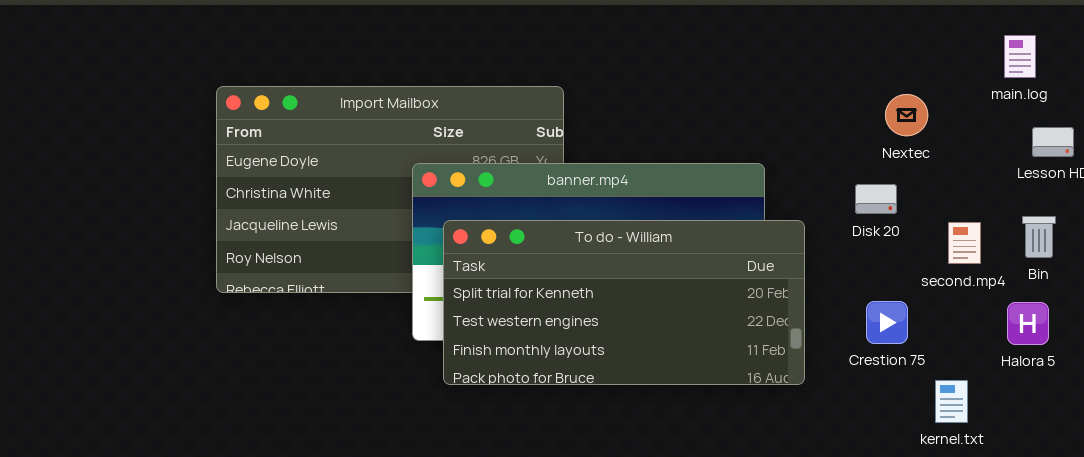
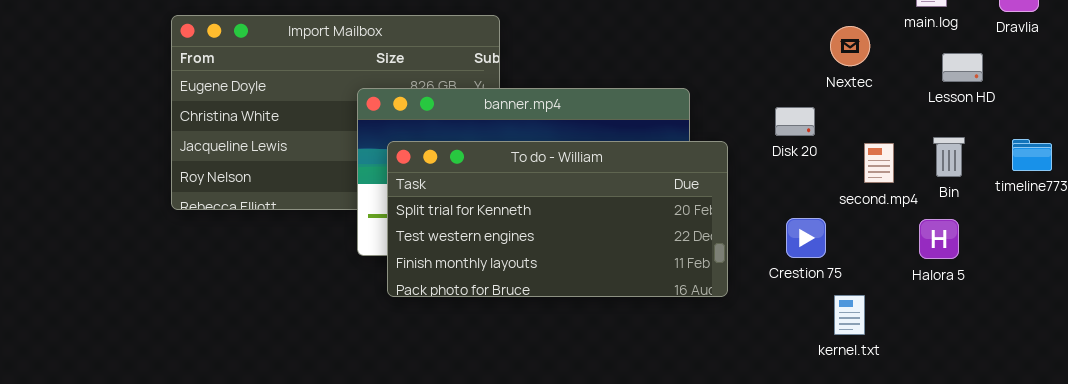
Nextec: [885,94,928,136] -> [830,26,870,66], moved
kernel.txt: [935,380,968,423] -> [834,295,865,335], moved

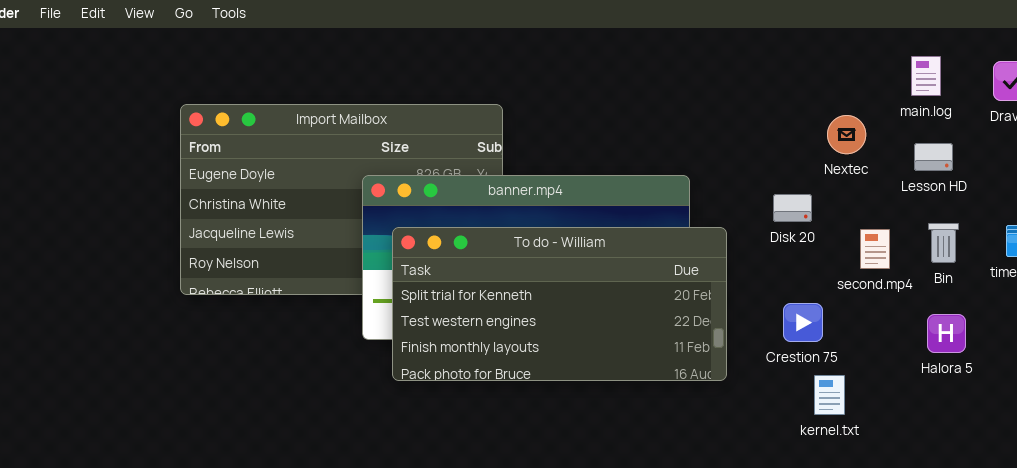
Lesson HD: [942,53,983,82] -> [914,143,953,171], moved
Halora 5: [919,219,959,259] -> [927,314,966,353], moved
kernel.txt: [834,295,865,335] -> [814,375,845,415], moved

